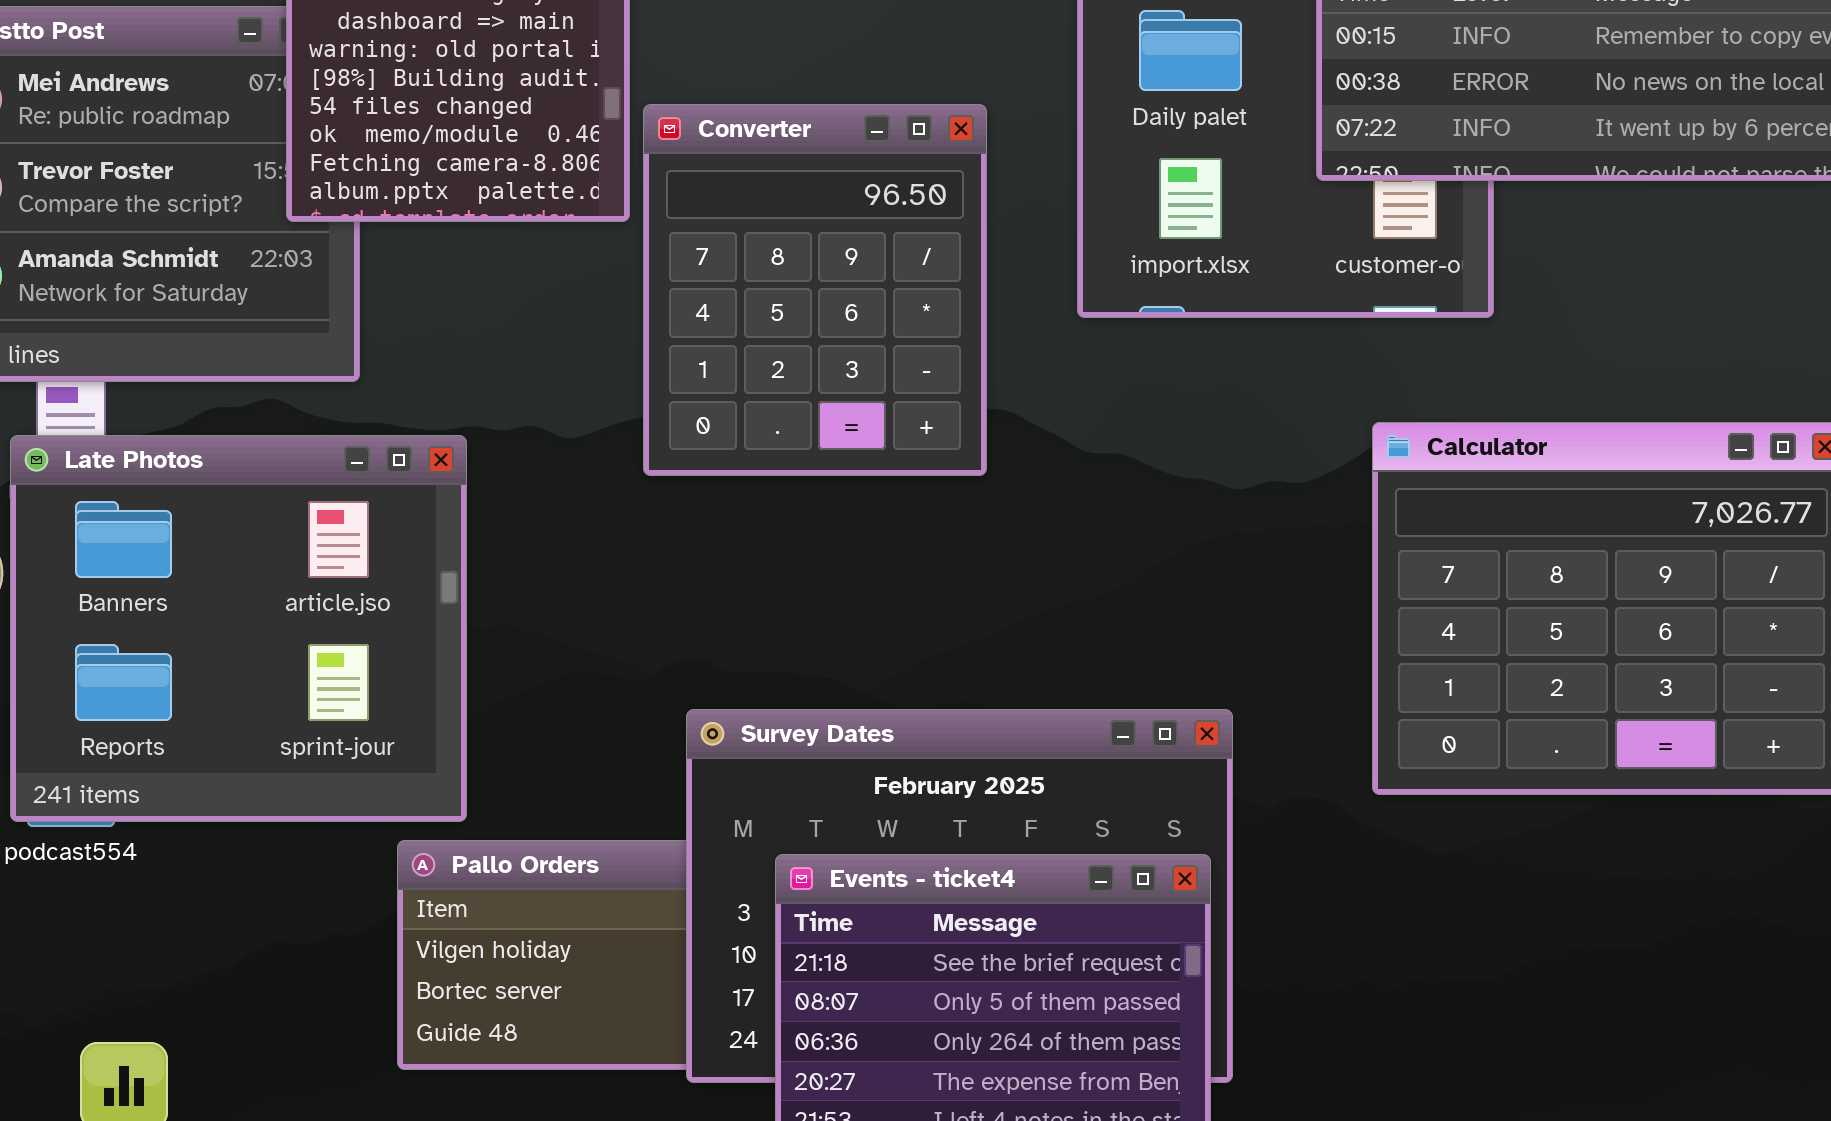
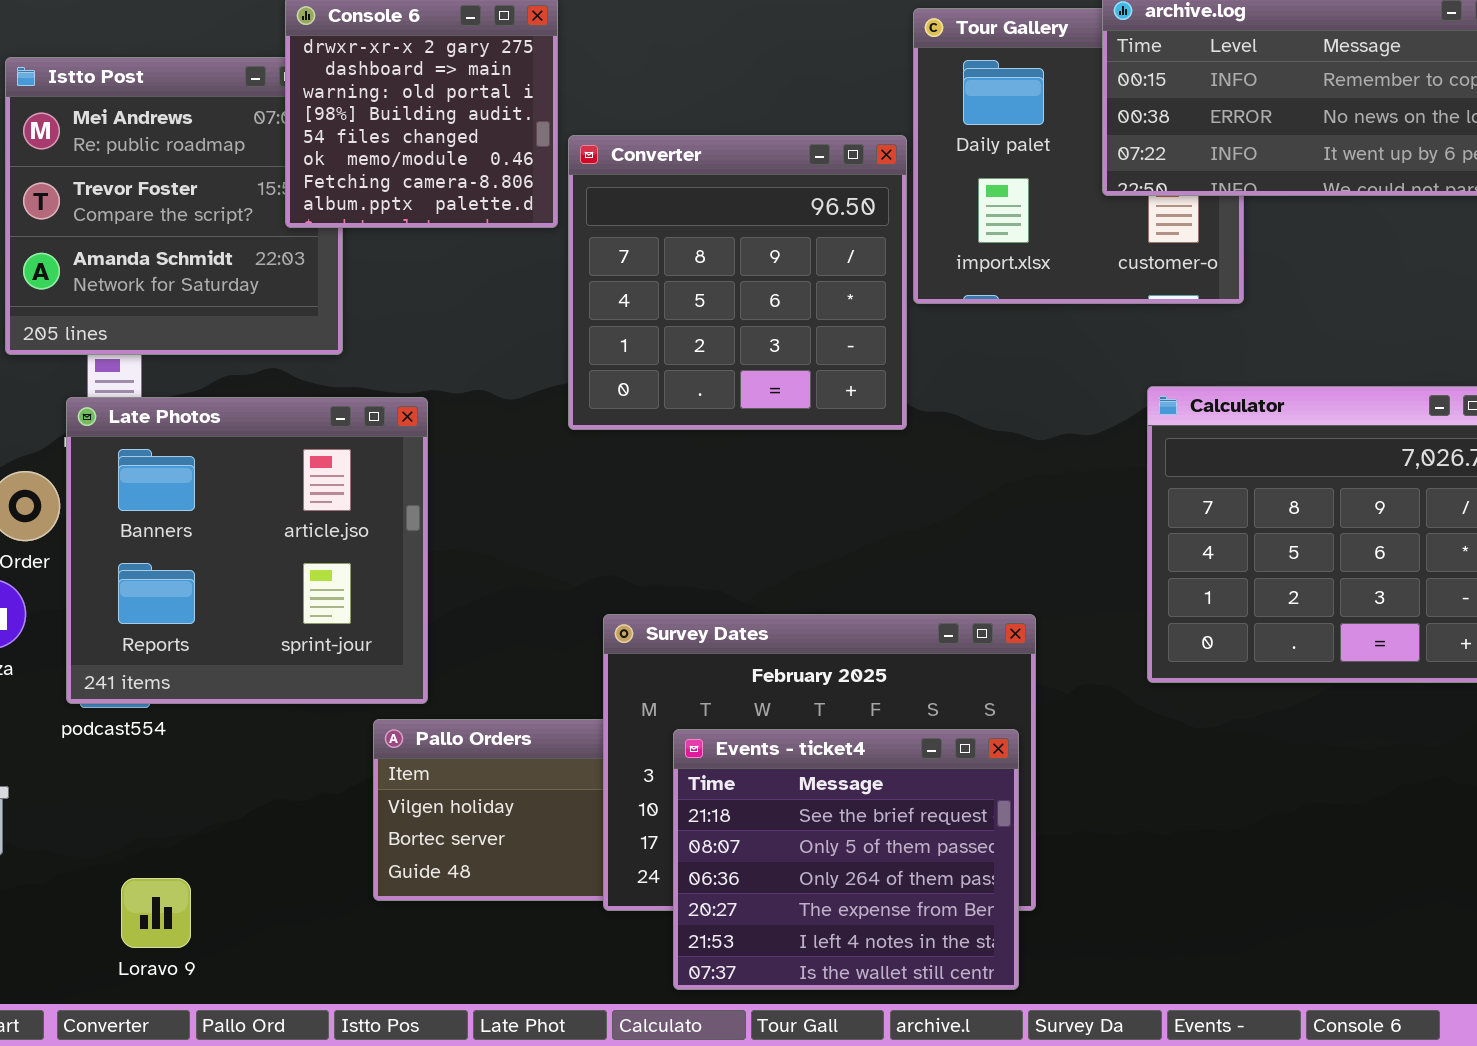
Converter: [643,104,987,476] -> [568,135,907,430], resized

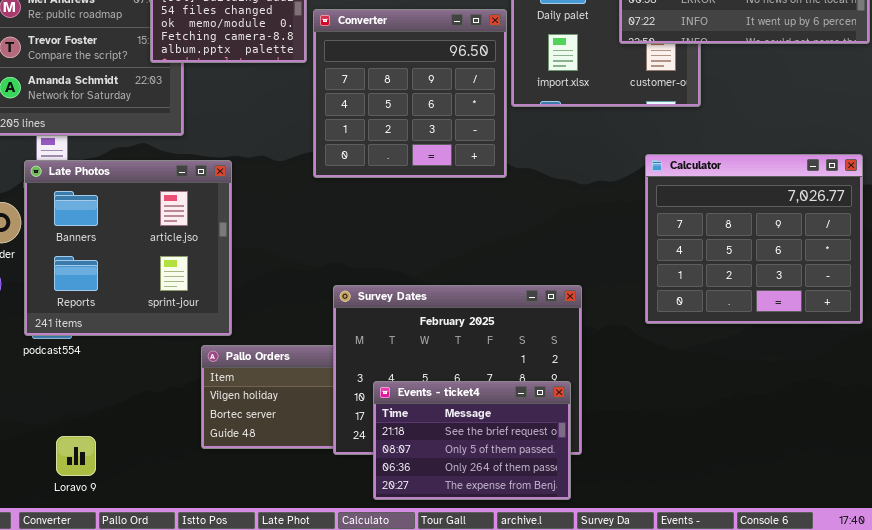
Events - ticket4: [673,729,1019,990] -> [373,381,571,500], resized

